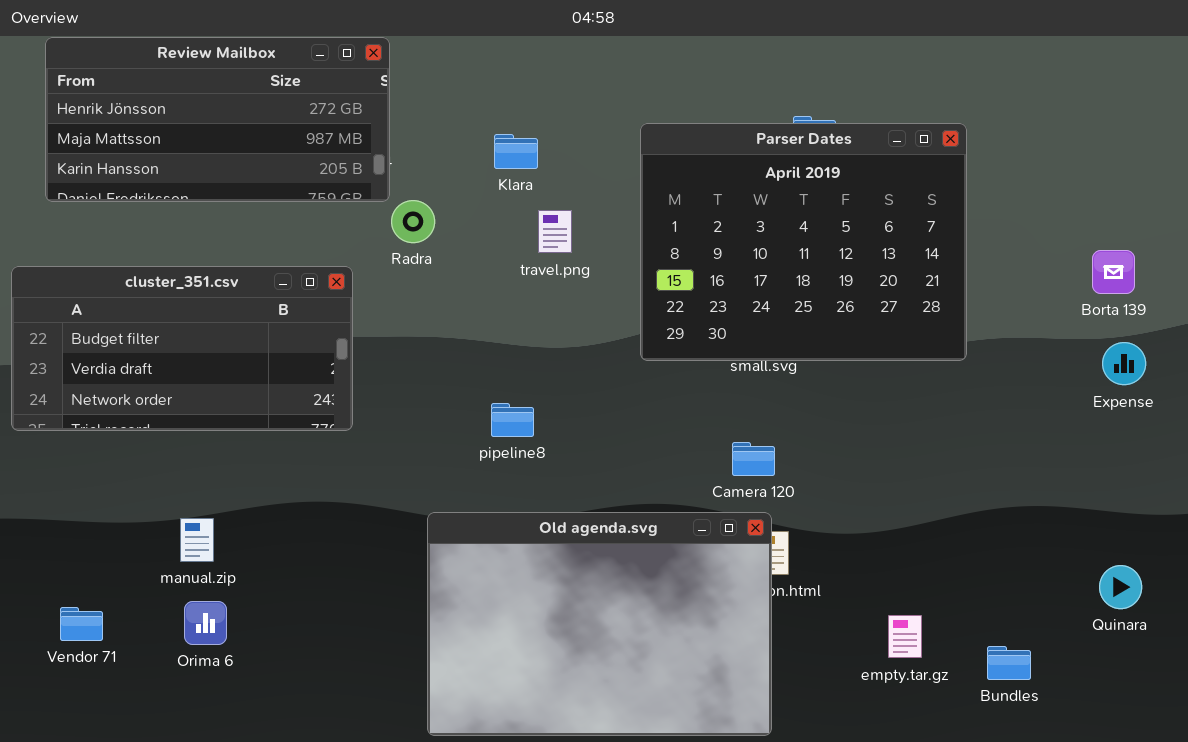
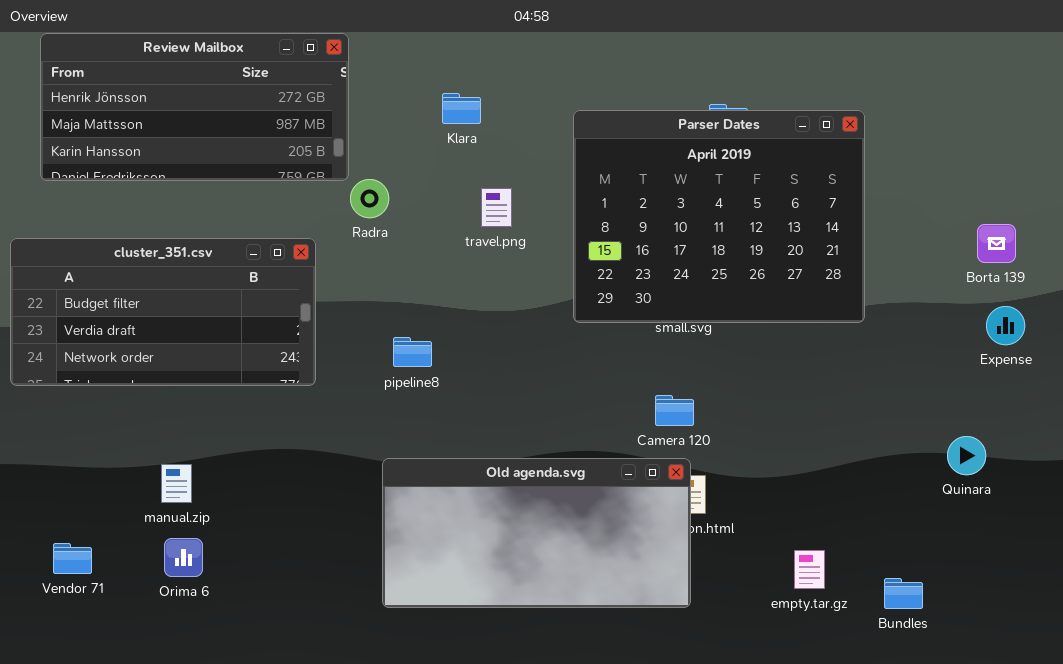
Klara: [494,134,538,169] -> [442,93,481,124], moved
pipeline8: [491,403,534,437] -> [393,337,432,367], moved
Old agenda.svg: [427,512,772,736] -> [382,458,691,608], resized
Quinara: [1099,565,1142,609] -> [947,436,986,475], moved

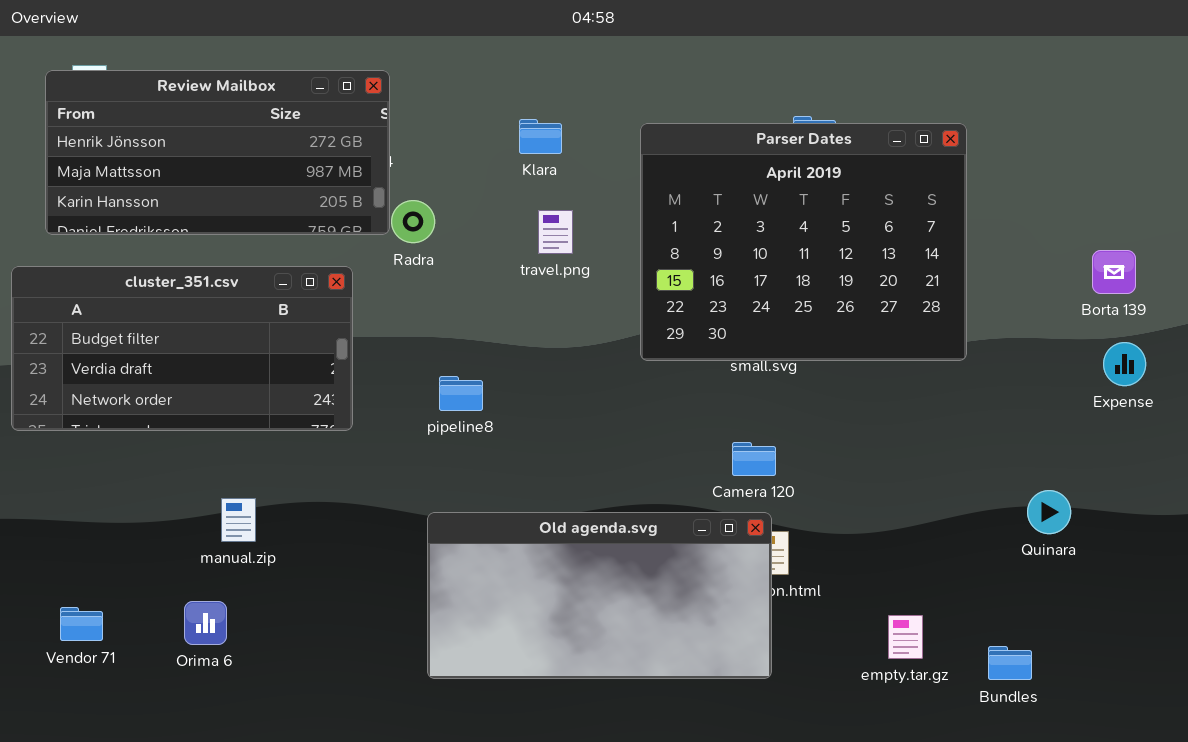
Review Mailbox: [40,33,349,181] -> [45,70,390,235], moved
Klara: [442,93,481,124] -> [519,119,562,154], moved
Quinara: [947,436,986,475] -> [1027,490,1071,534], moved
manual.zip: [161,464,192,503] -> [221,498,256,542], moved

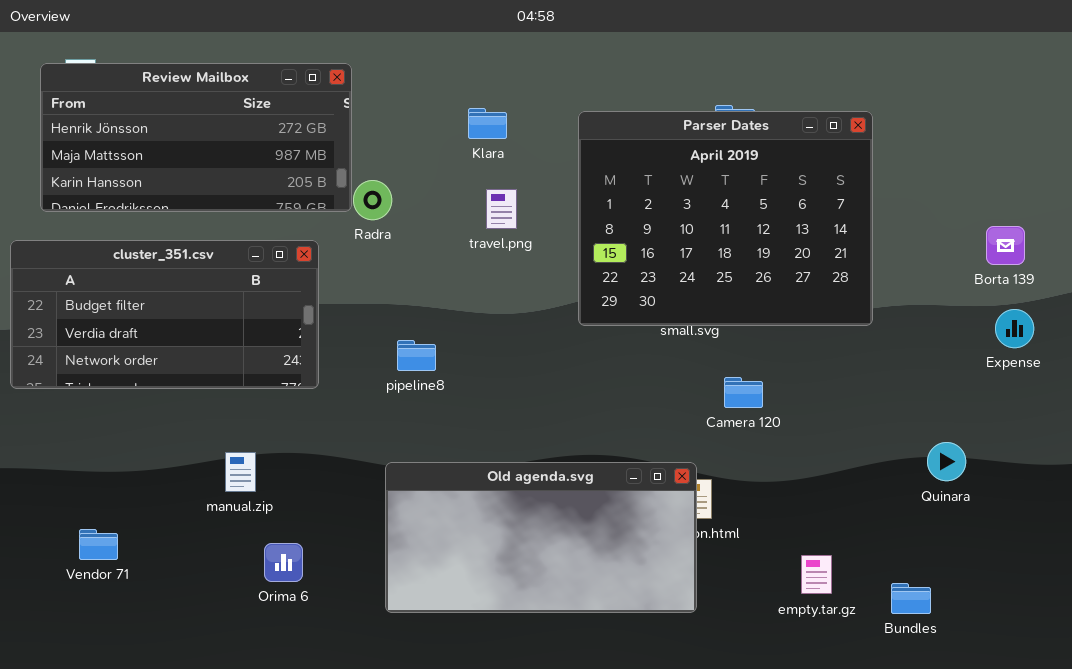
Camera 120: [732,442,776,476] -> [724,377,763,408], moved
manual.zip: [221,498,256,542] -> [225,452,256,492], moved
Orima 6: [184,601,227,645] -> [264,543,303,582], moved
Vendor 71: [60,607,103,641] -> [79,529,118,560], moved

